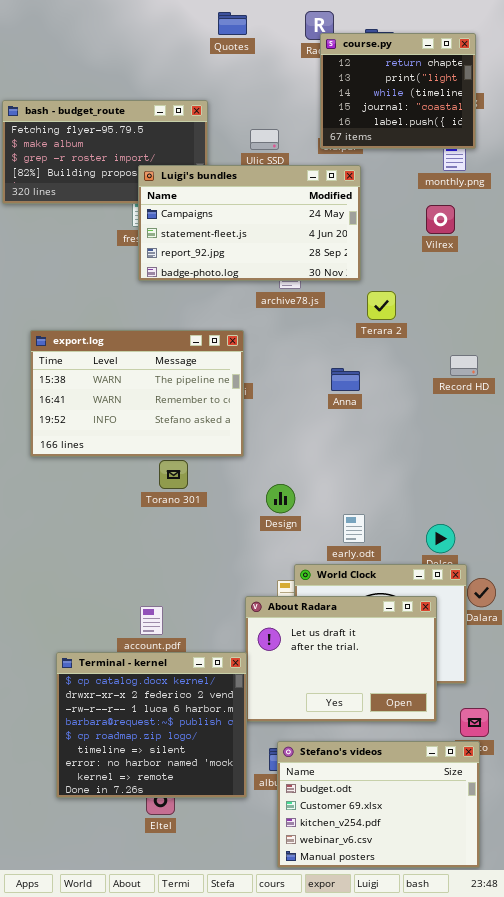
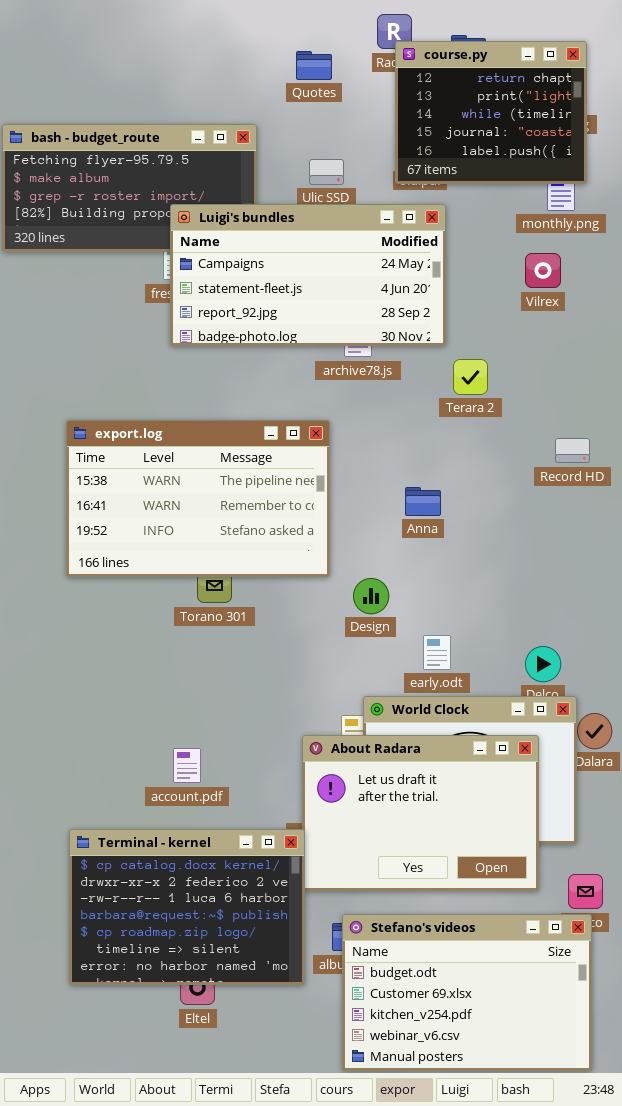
Quotes: [218,12,247,35] -> [296,51,332,80], moved
export.log: [30,330,244,457] -> [66,420,330,577], moved
Anna: [331,368,360,391] -> [405,487,441,516], moved
Design: [266,484,295,513] -> [353,578,389,614], moved
Terminal - kernel: [56,652,247,798] -> [69,829,305,985], resized

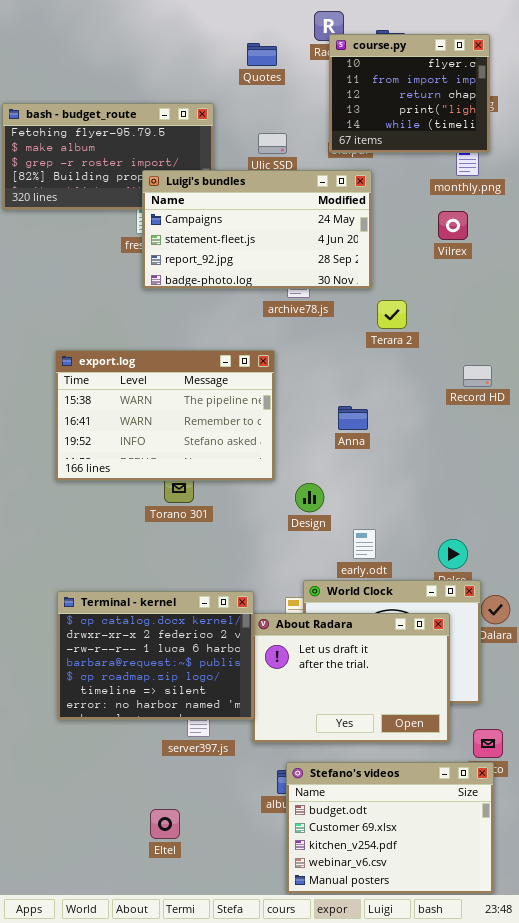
course.py: [395,41,587,184] -> [329,34,490,153], scrolled up 2 rows
Terminal - kernel: [69,829,305,985] -> [57,591,254,720], moved

